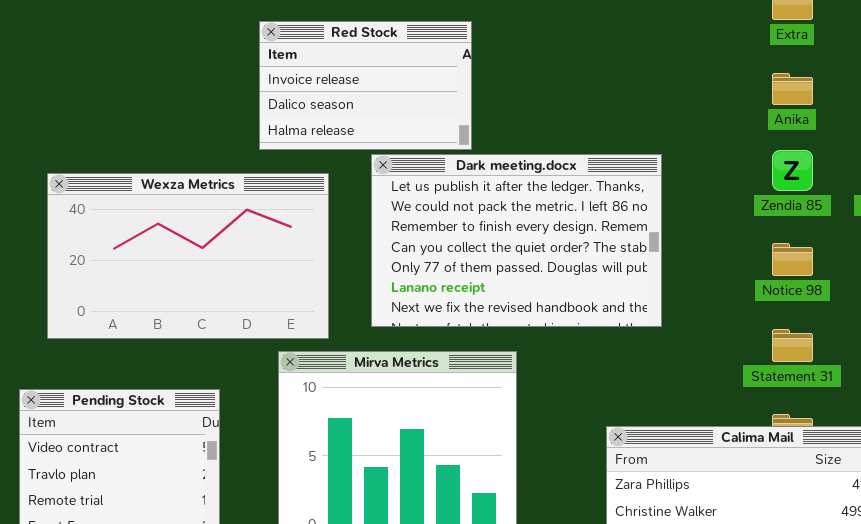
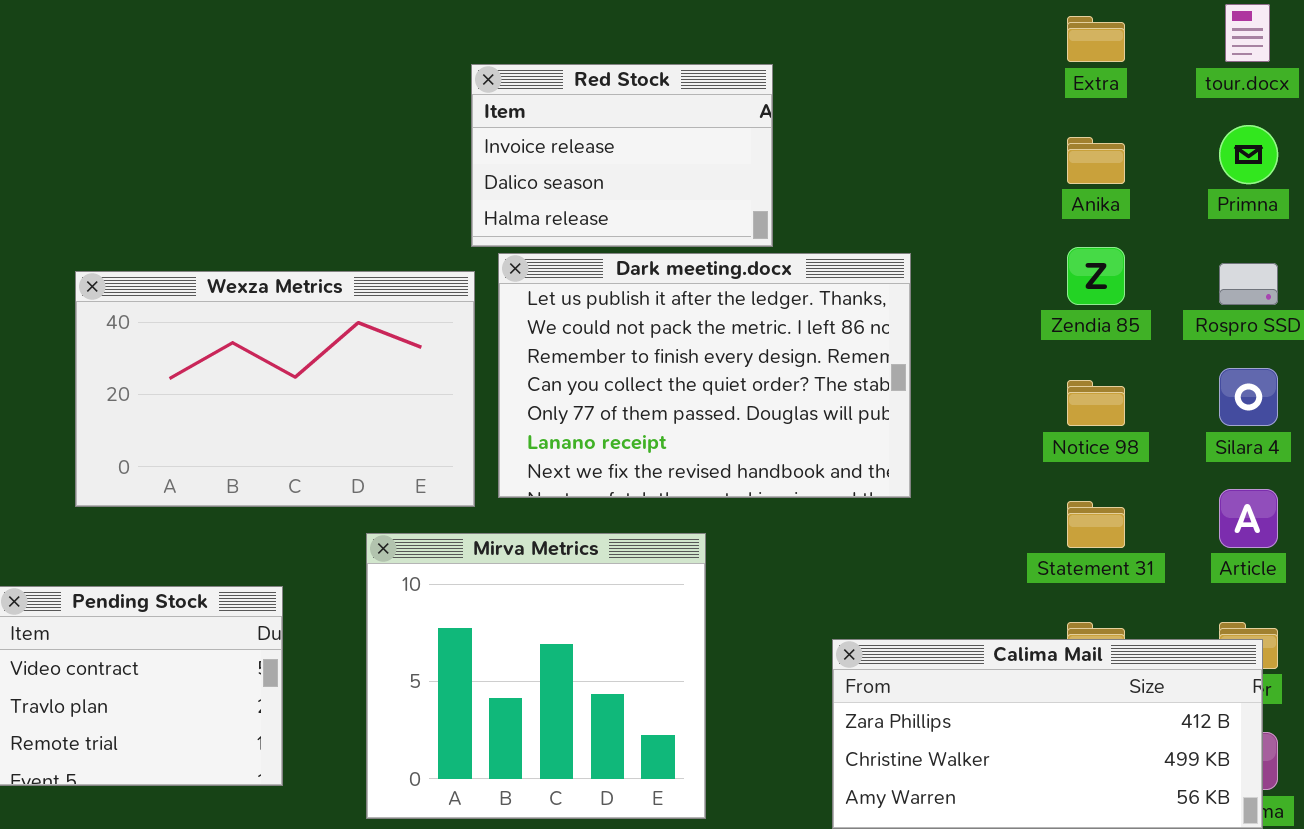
Red Stock: [259,21,472,150] -> [471,64,773,247], moved
Wexza Metrics: [47,173,329,339] -> [75,271,475,507], moved

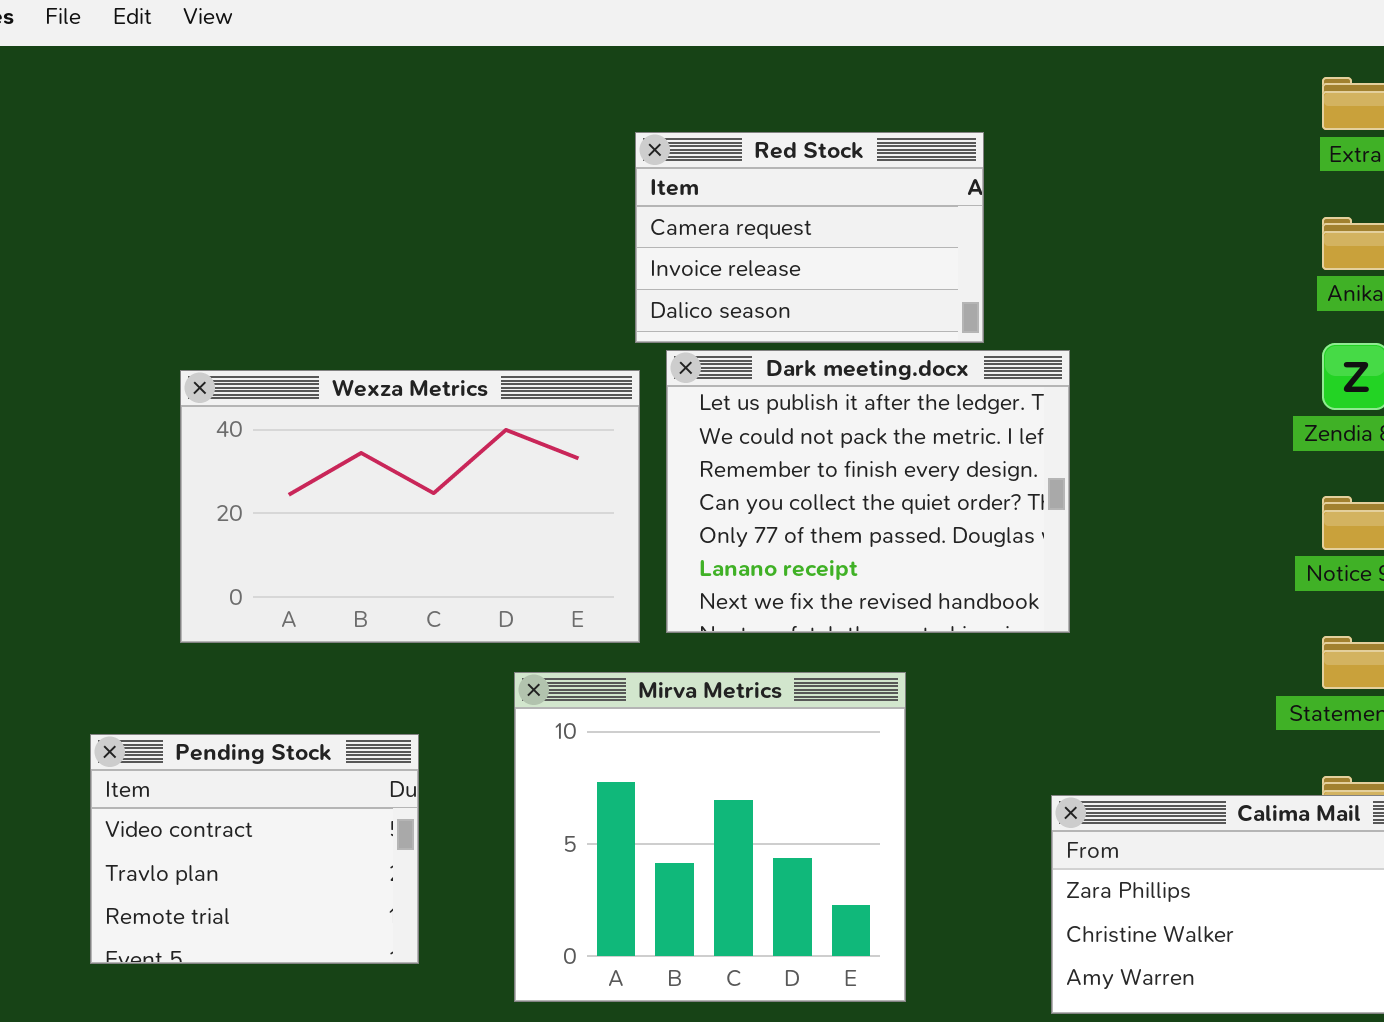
Red Stock: [471,64,773,247] -> [635,132,984,343], scrolled up 1 row
Dark meeting.docx: [498,253,911,498] -> [666,350,1070,633], resized

